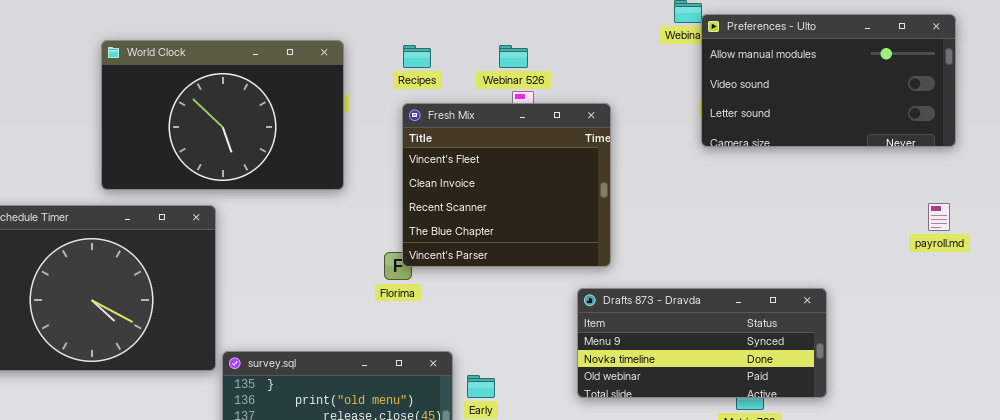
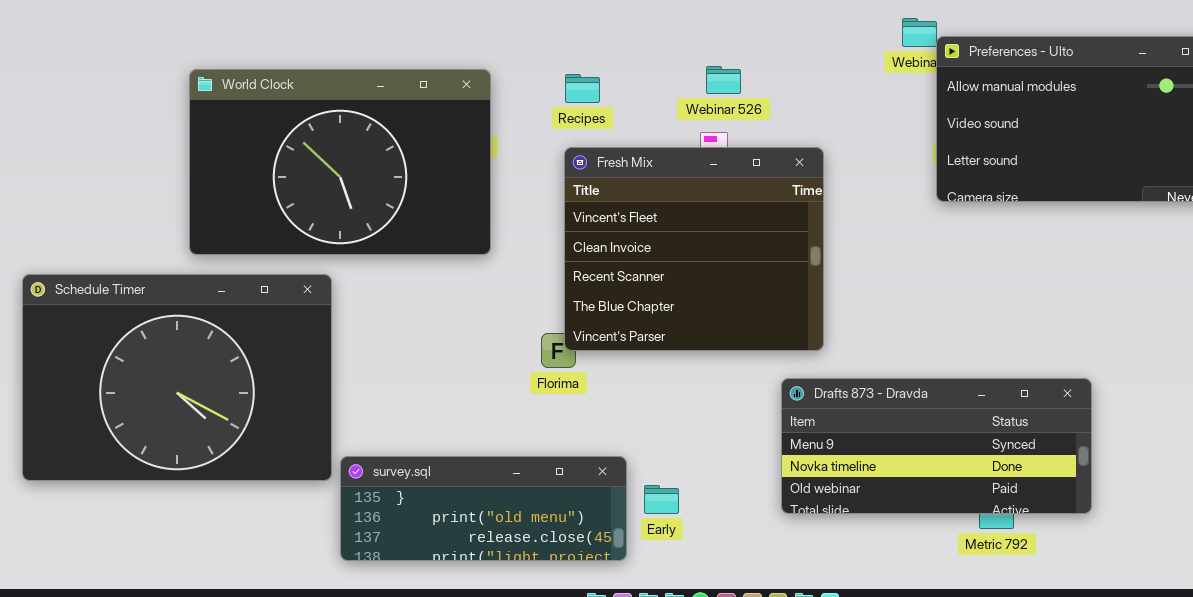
Webinar 526: [499,45,528,68] -> [706,66,741,94], moved

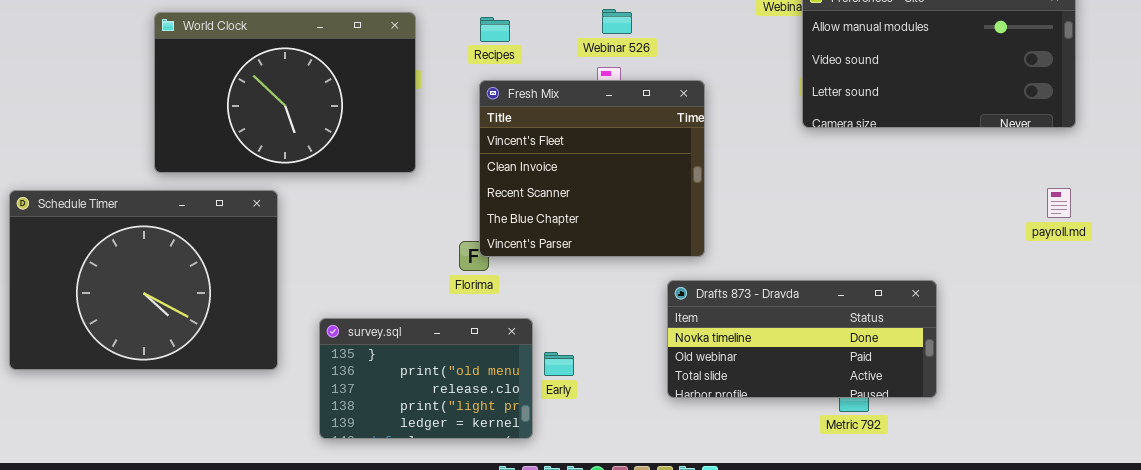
Drafts 873 - Dravda: [781,378,1092,514] -> [667,280,937,398], scrolled down 1 row
survey.sql: [340,456,627,561] -> [319,318,533,439], resized
Early: [644,485,679,514] -> [544,352,574,376], moved

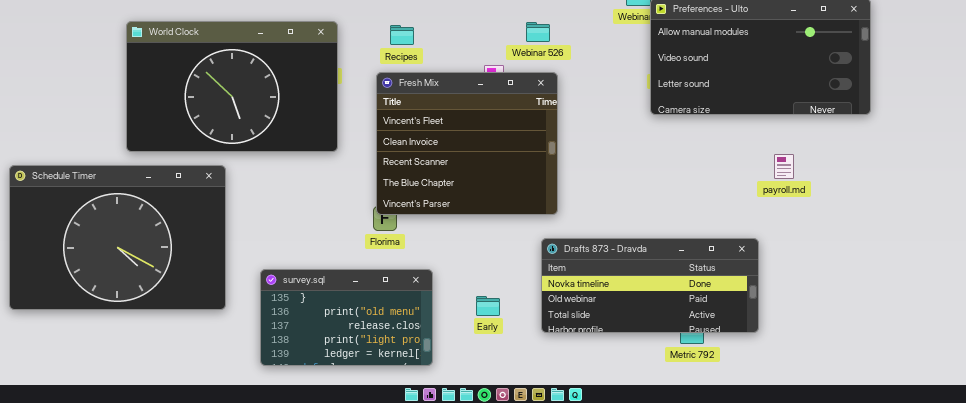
Webinar 526: [602,9,632,34] -> [526,22,550,42], moved
Fresh Mix: [479,80,705,257] -> [376,72,558,215], moved
payroll.md: [1047,188,1071,218] -> [774,154,794,179], moved
Early: [544,352,574,376] -> [476,296,500,316], moved

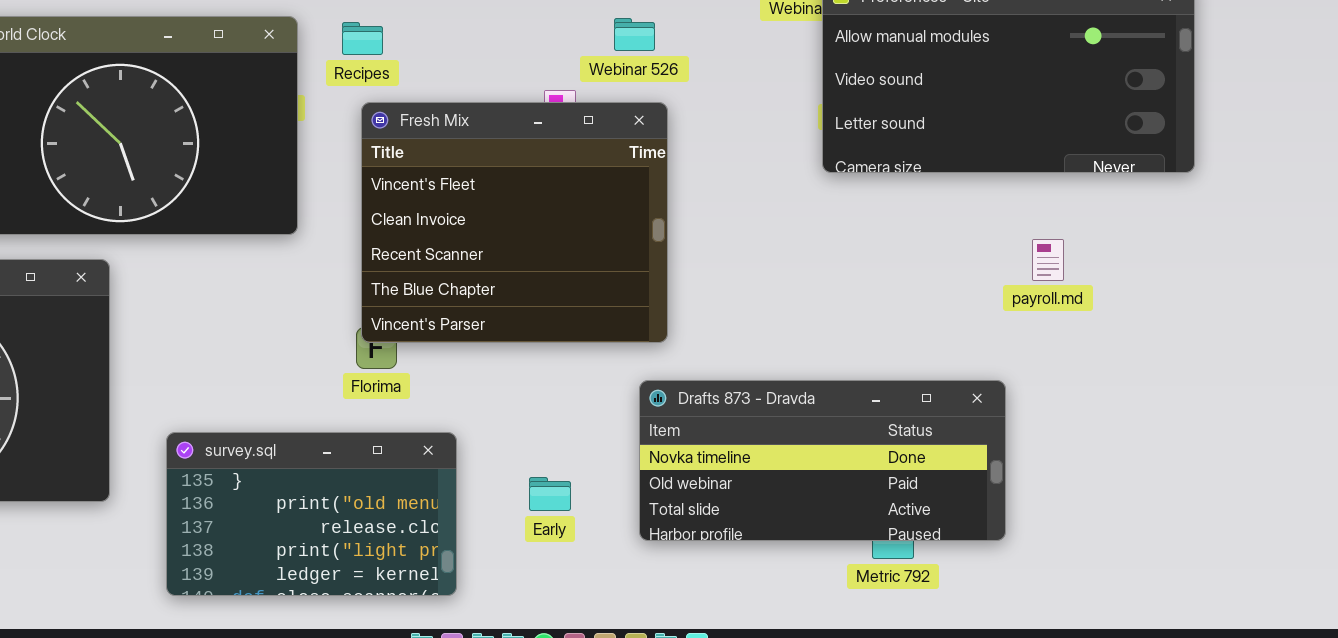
Recipes: [390,25,414,45] -> [342,22,383,55], moved

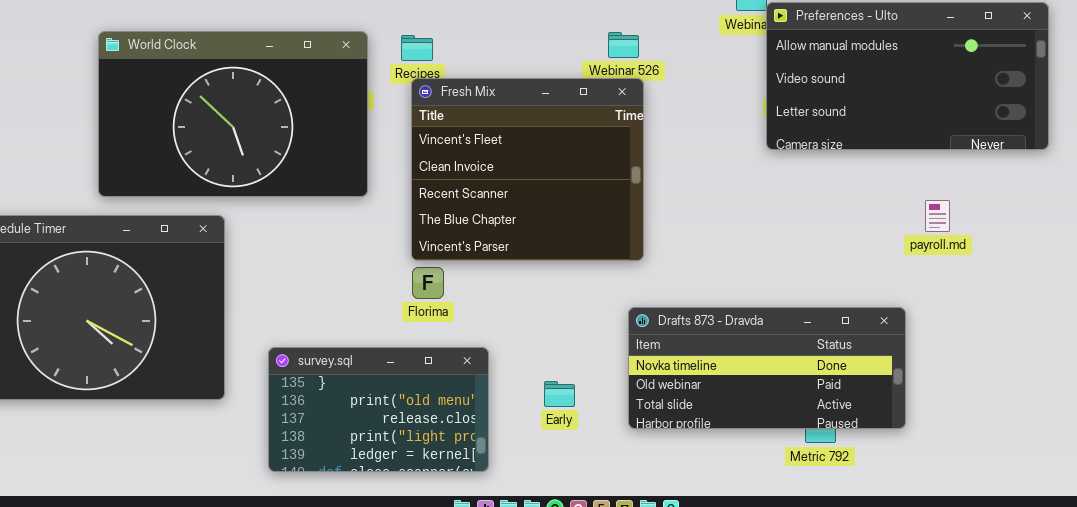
Fresh Mix: [361,102,668,343] -> [411,78,644,261], moved

